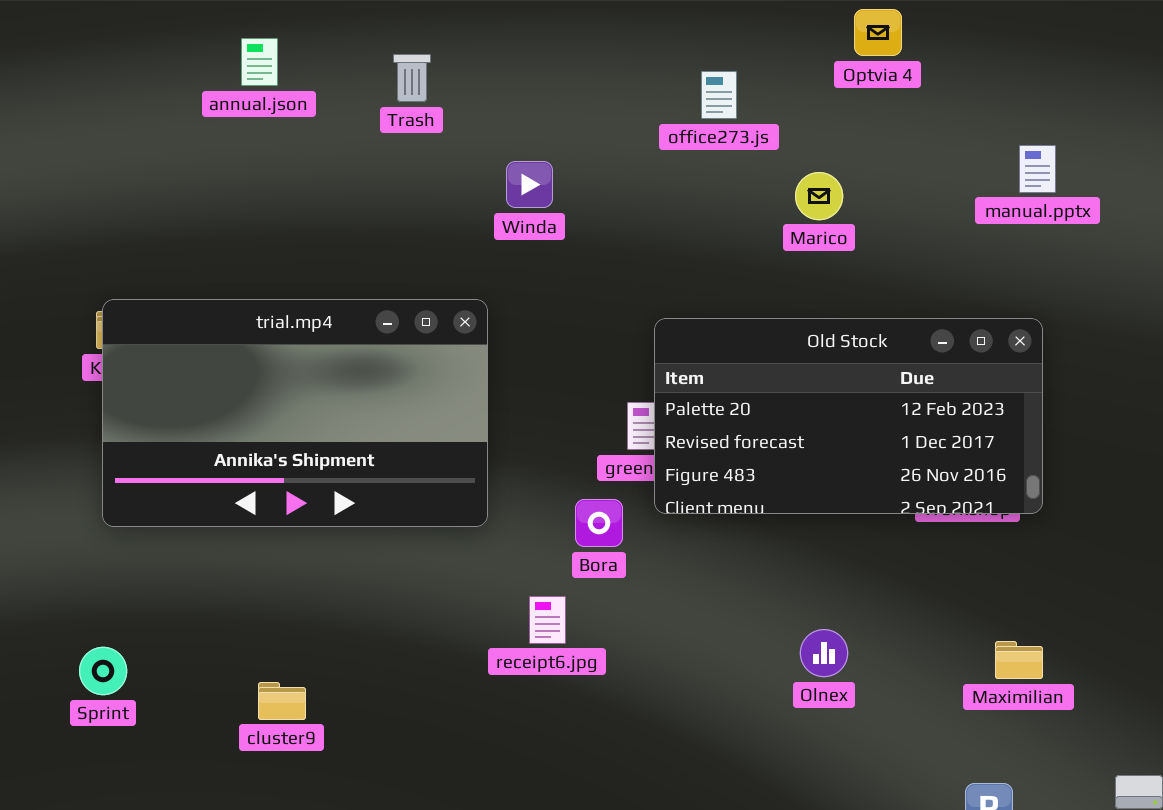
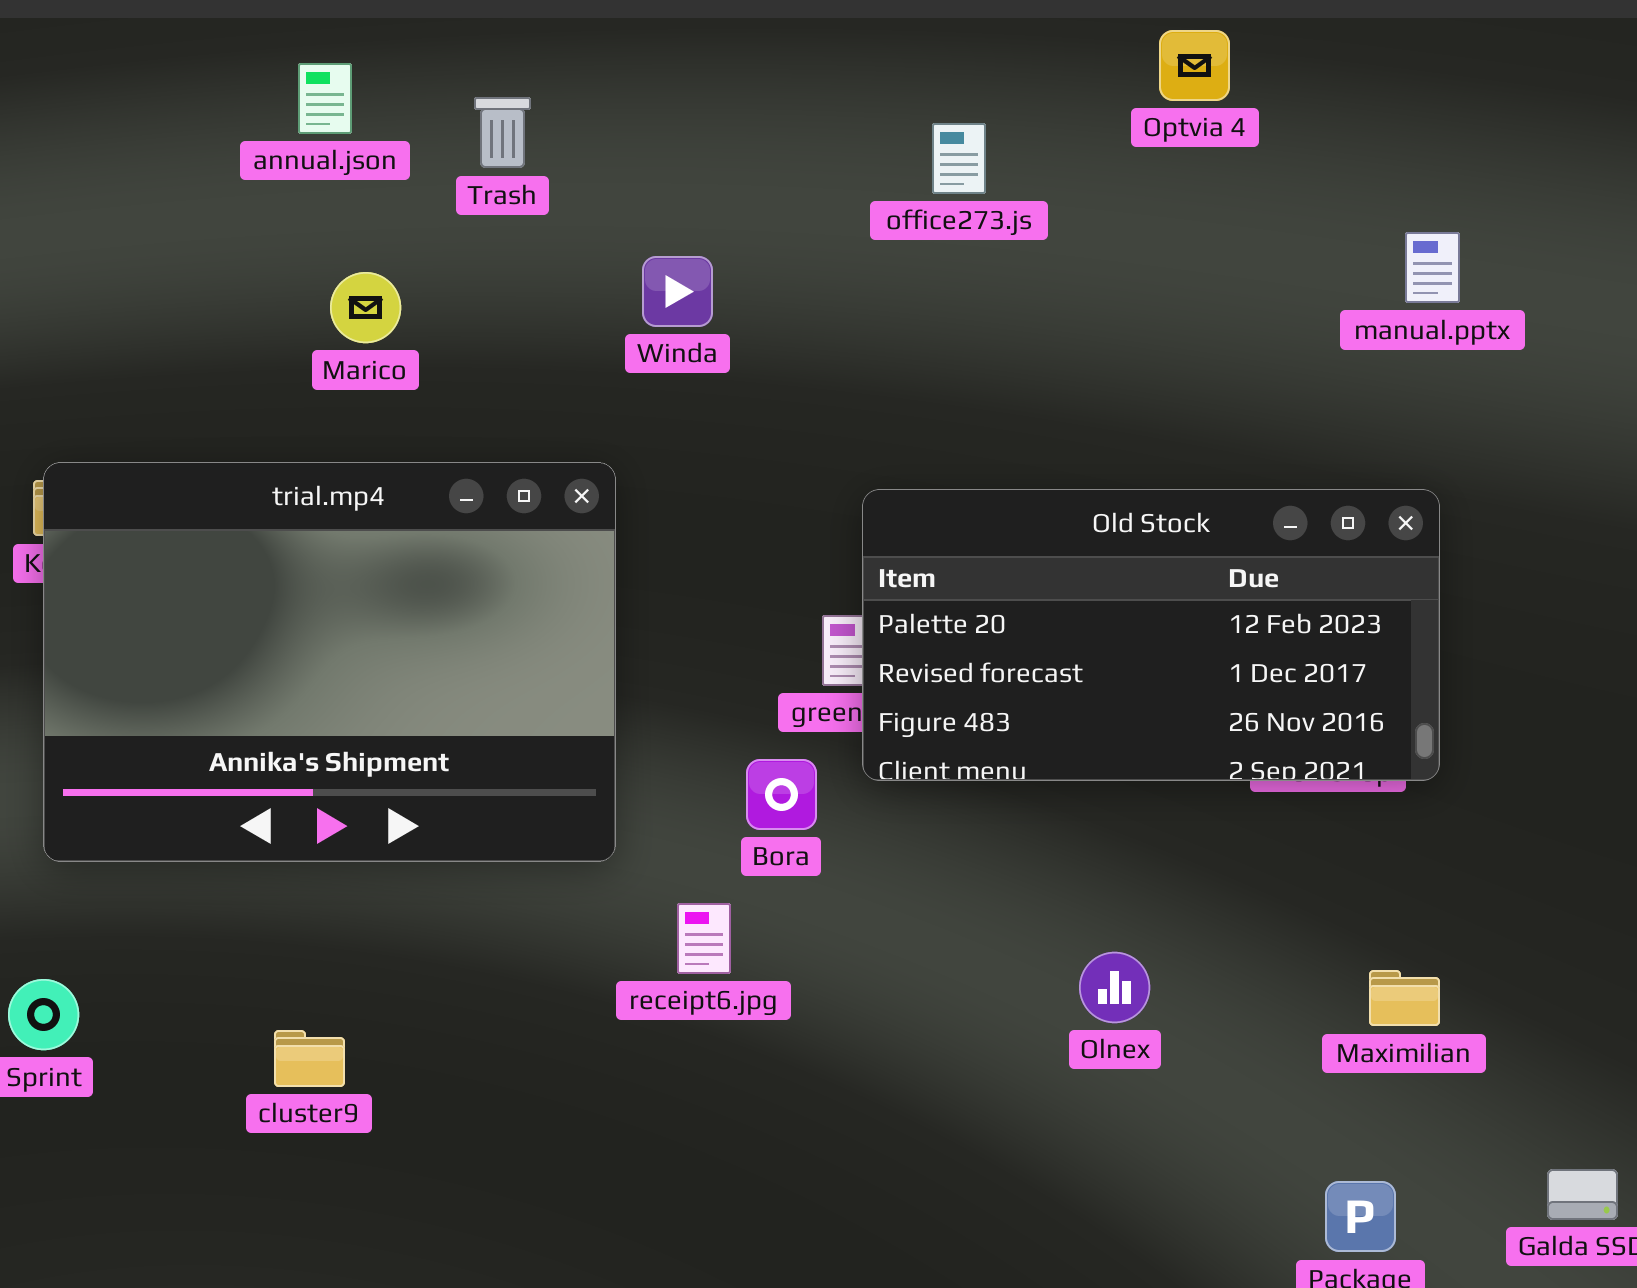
annual.json: [241,38,278,86] -> [298,63,352,134], moved
Marico: [795,172,843,220] -> [330,272,401,343], moved
trial.mp4: [102,299,488,527] -> [43,462,616,862], resized

